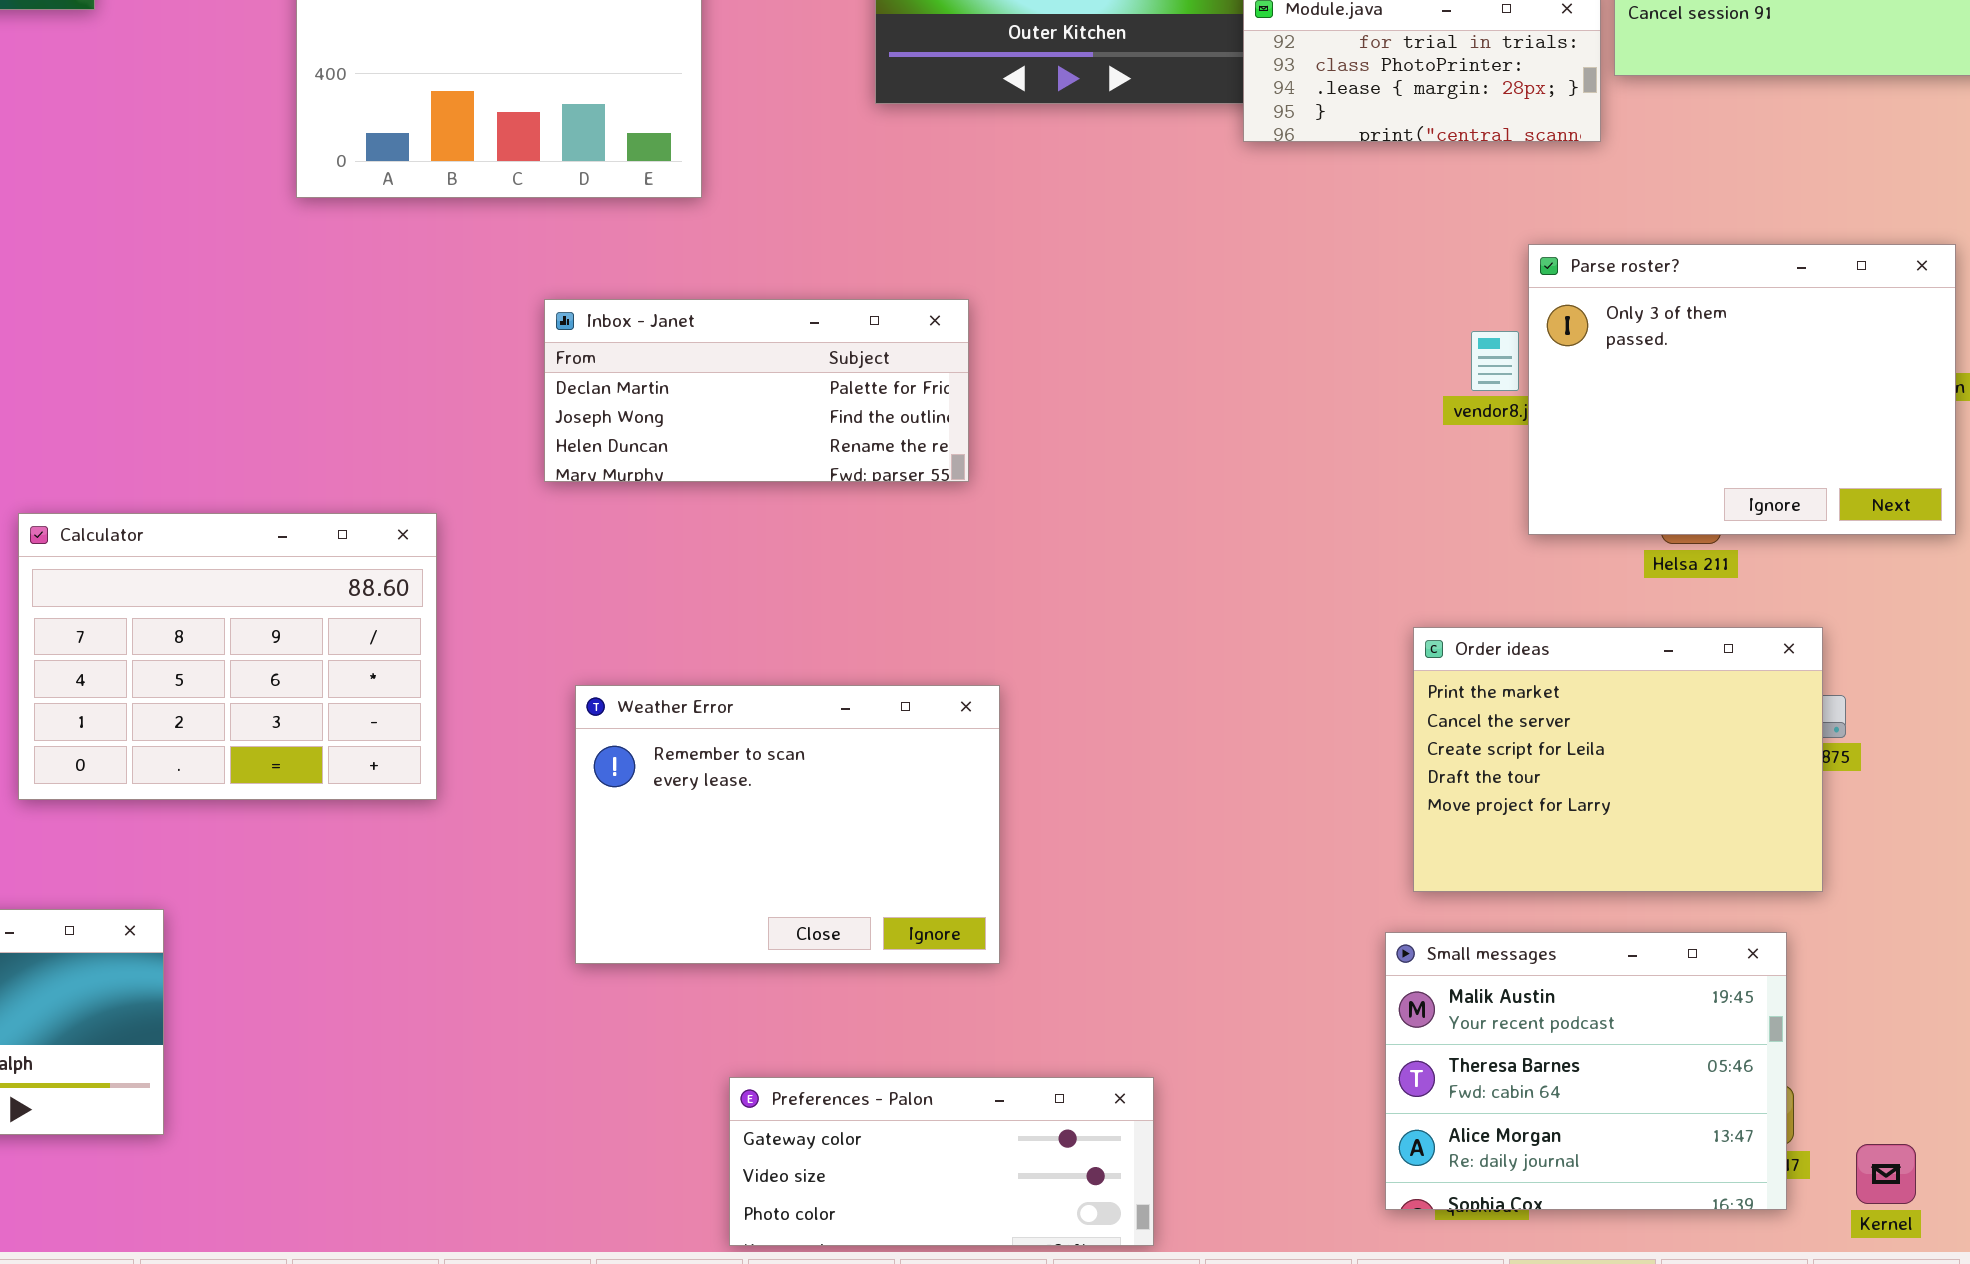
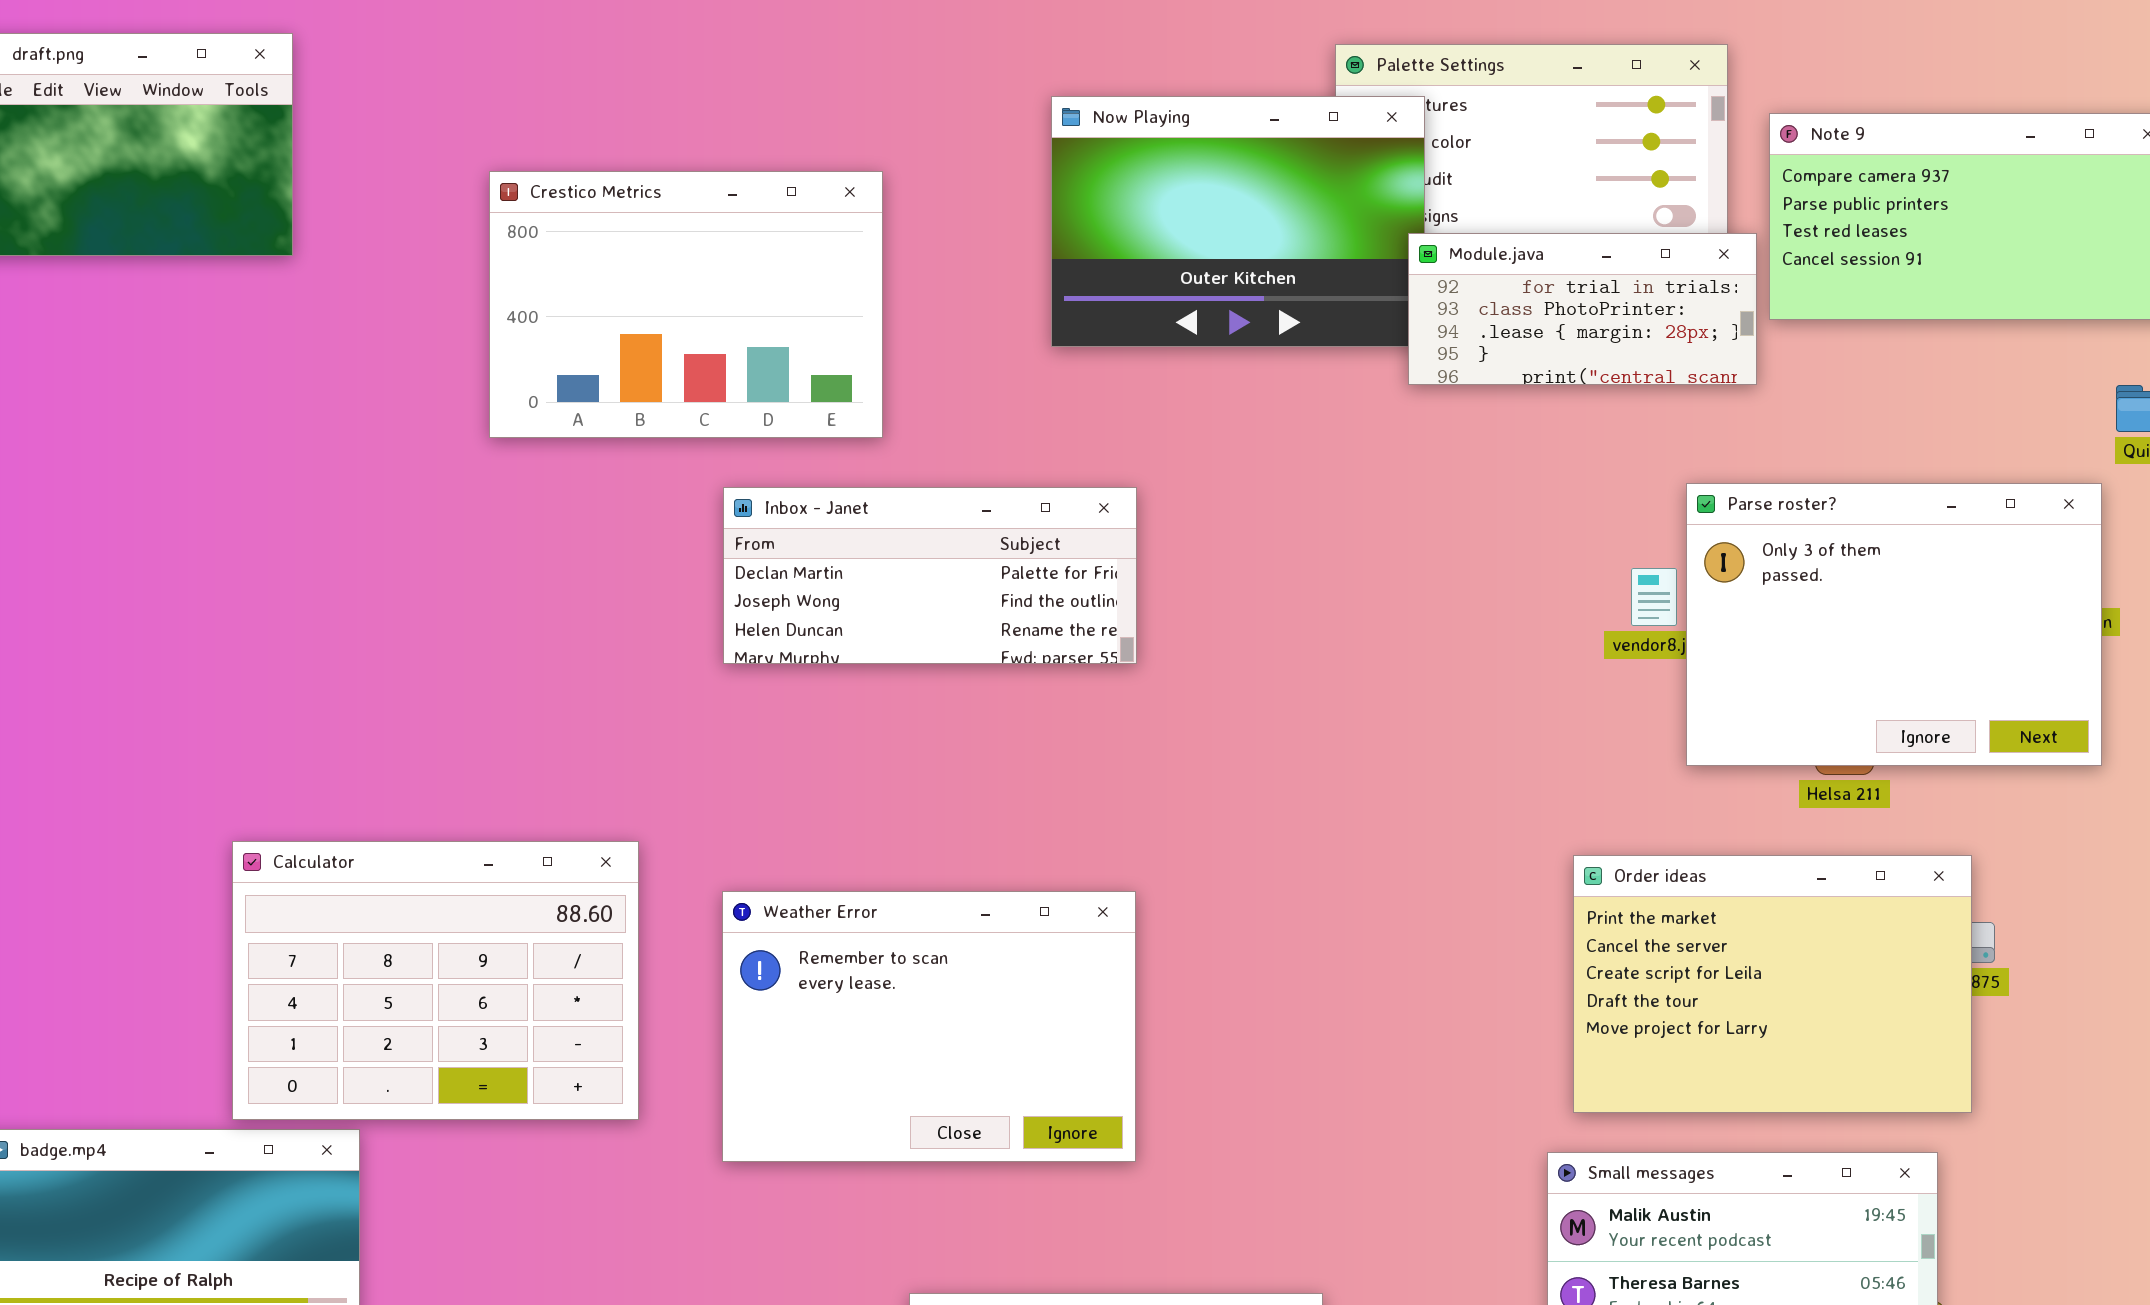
Inbox - Janet: [544,299,969,482] -> [723,487,1137,664], moved
Calculator: [18,513,437,800] -> [232,841,639,1120], moved
Weather Error: [575,685,1000,964] -> [722,891,1136,1162], moved

